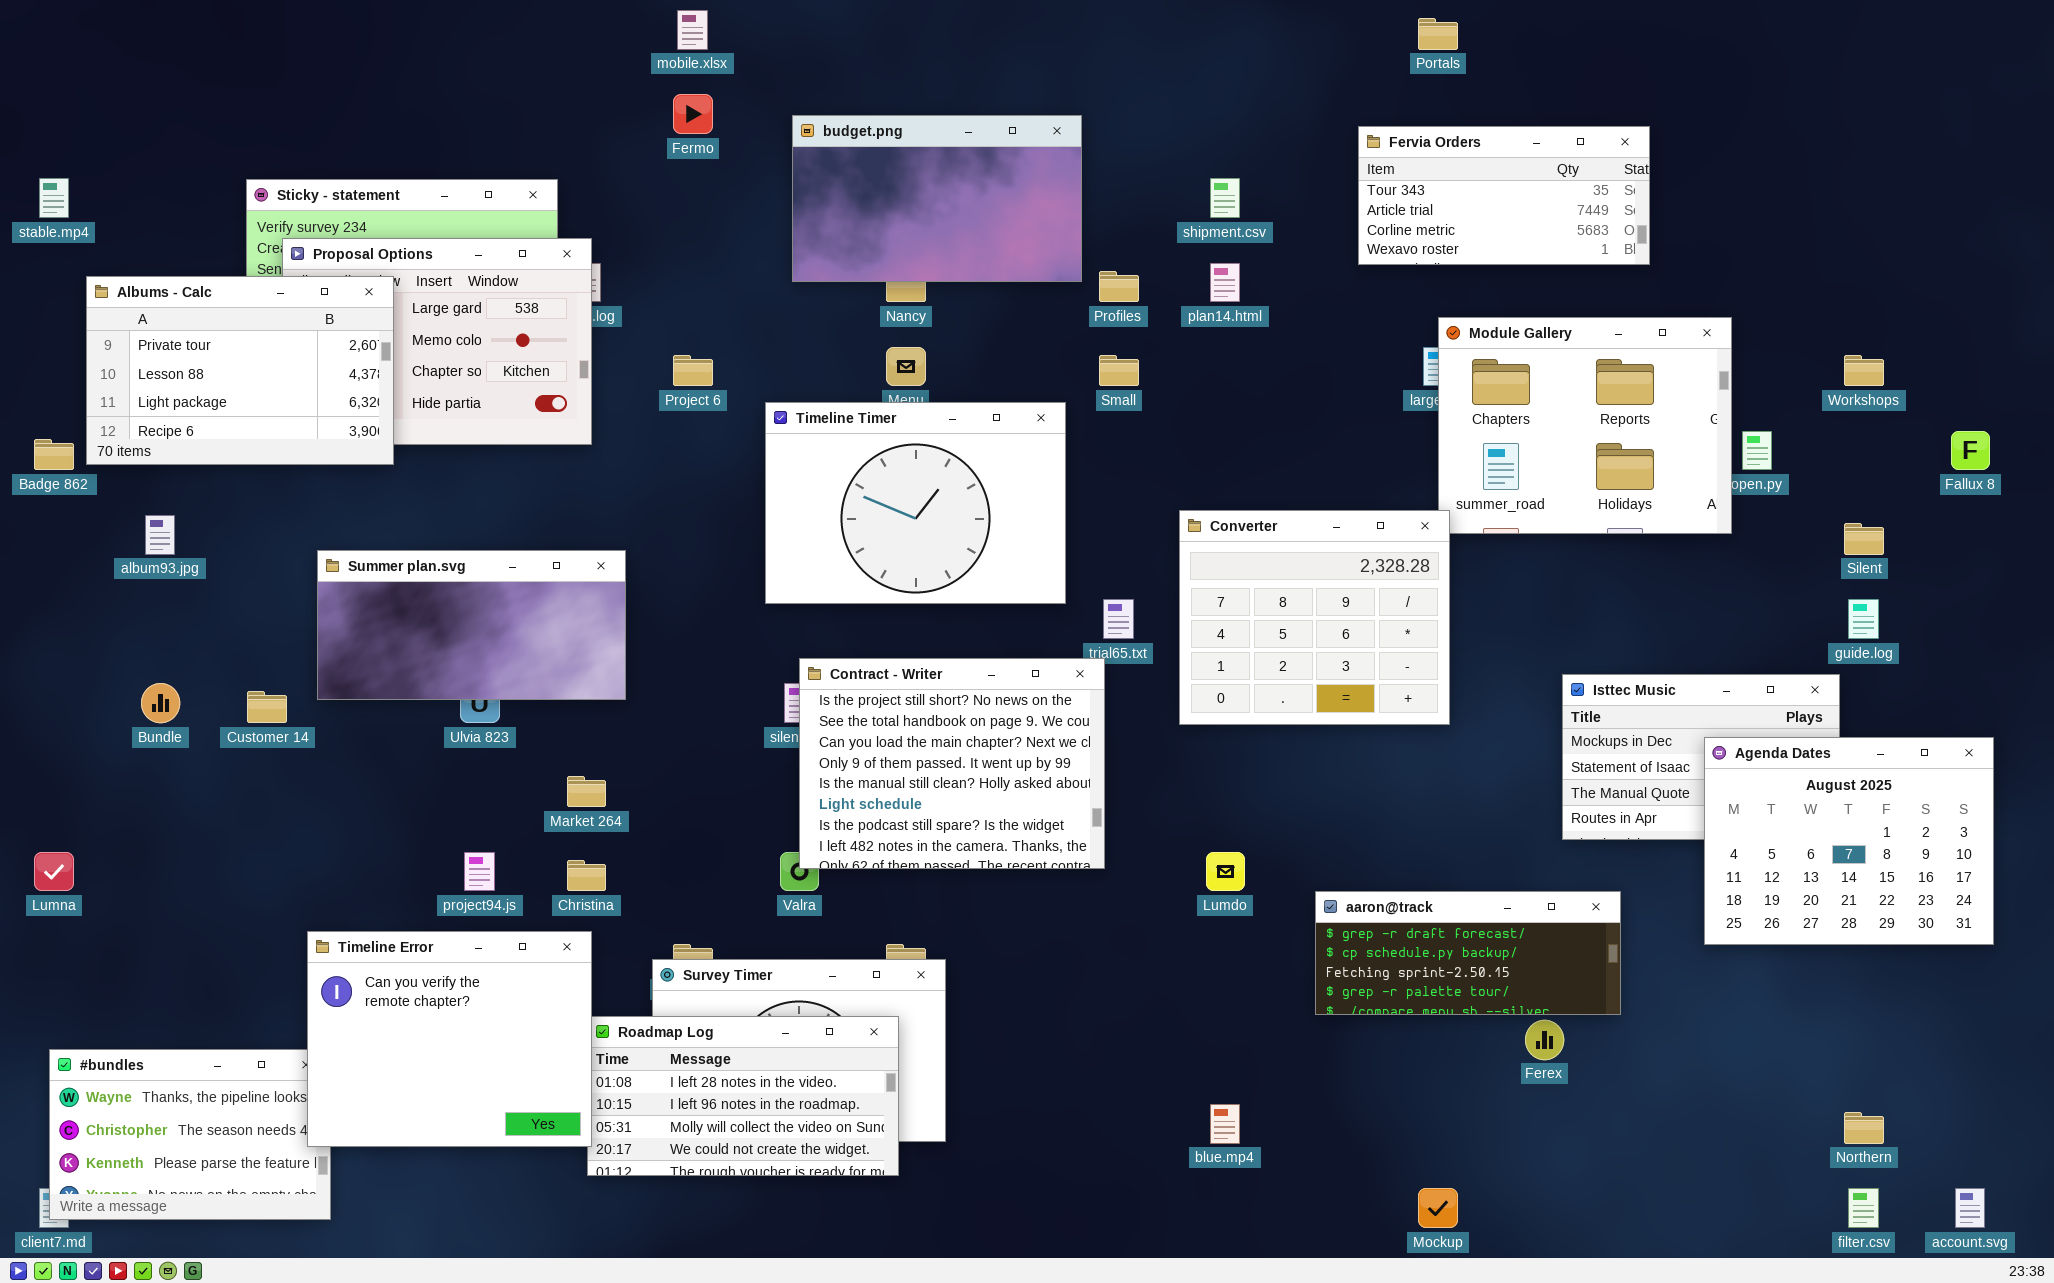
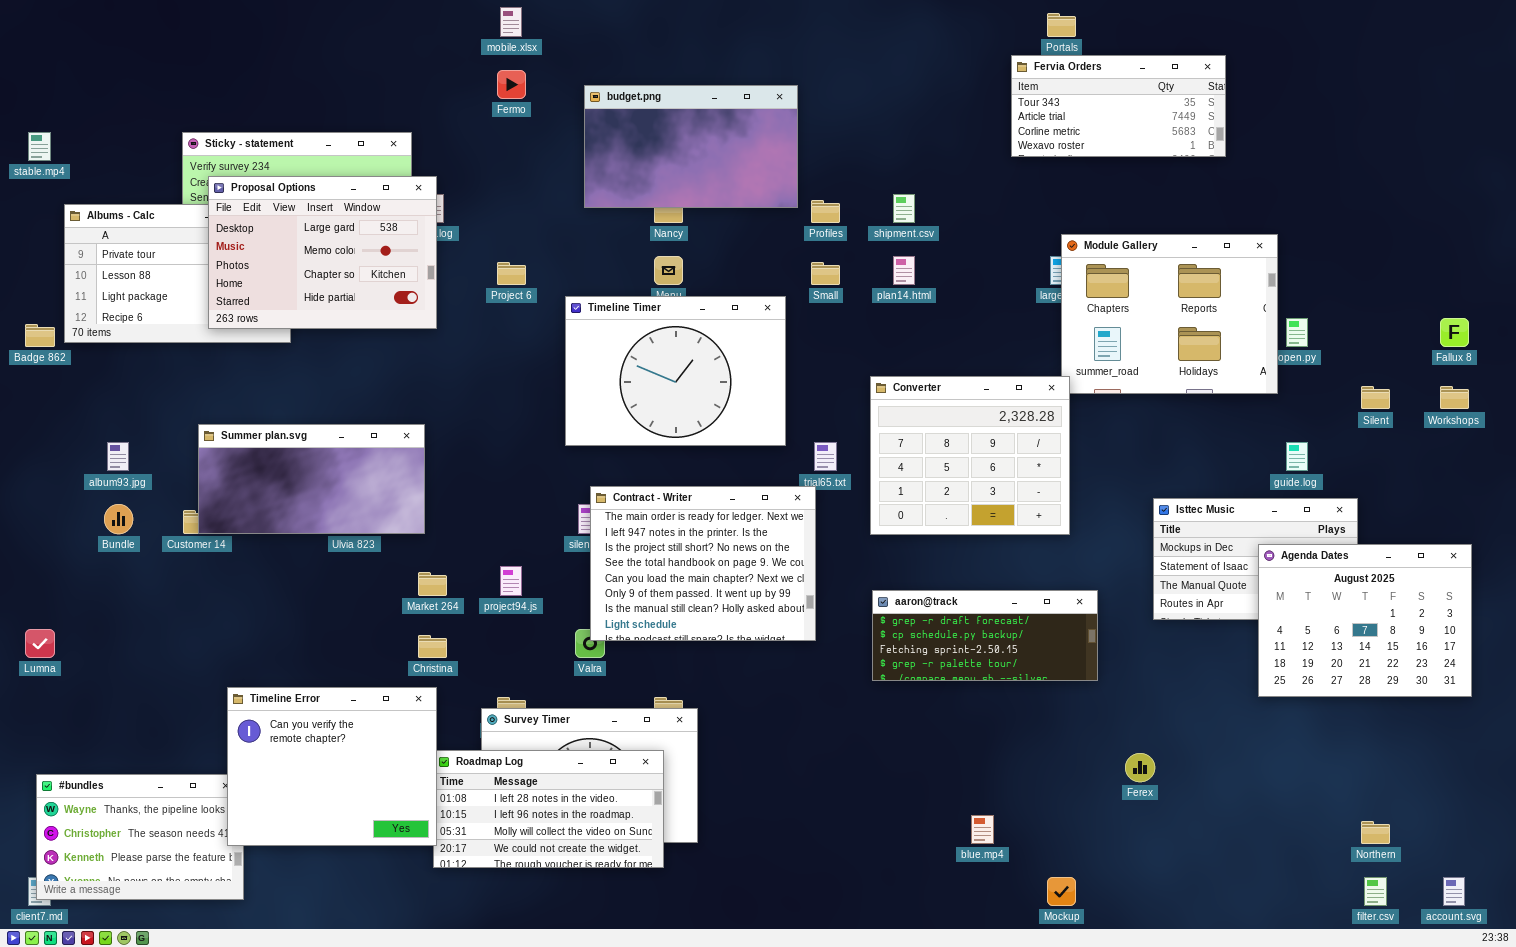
Fervia Orders: [1358,126,1650,265] -> [1011,55,1226,157], moved
shipment.csv: [1210,178,1240,218] -> [893,194,915,223], moved
Proposal Options: [282,238,592,445] -> [208,176,437,329], raised
plan14.html: [1210,263,1240,302] -> [893,256,915,285], moved
Workshops: [1844,355,1884,386] -> [1440,386,1469,409], moved
album93.jpg: [145,515,175,555] -> [107,442,129,471], moved
Summer plan.svg: [317,550,626,700] -> [198,424,425,534], moved
guide.log: [1848,599,1879,639] -> [1286,442,1308,471], moved
Contract - Writer: [799,658,1105,869] -> [590,486,816,641], scrolled up 2 rows
project94.js: [464,852,495,891] -> [500,566,522,596], moved
aaron@track: [1315,891,1621,1015] -> [872,590,1098,681], moved
blue.mp4: [1210,1104,1240,1144] -> [971,815,994,844], moved

